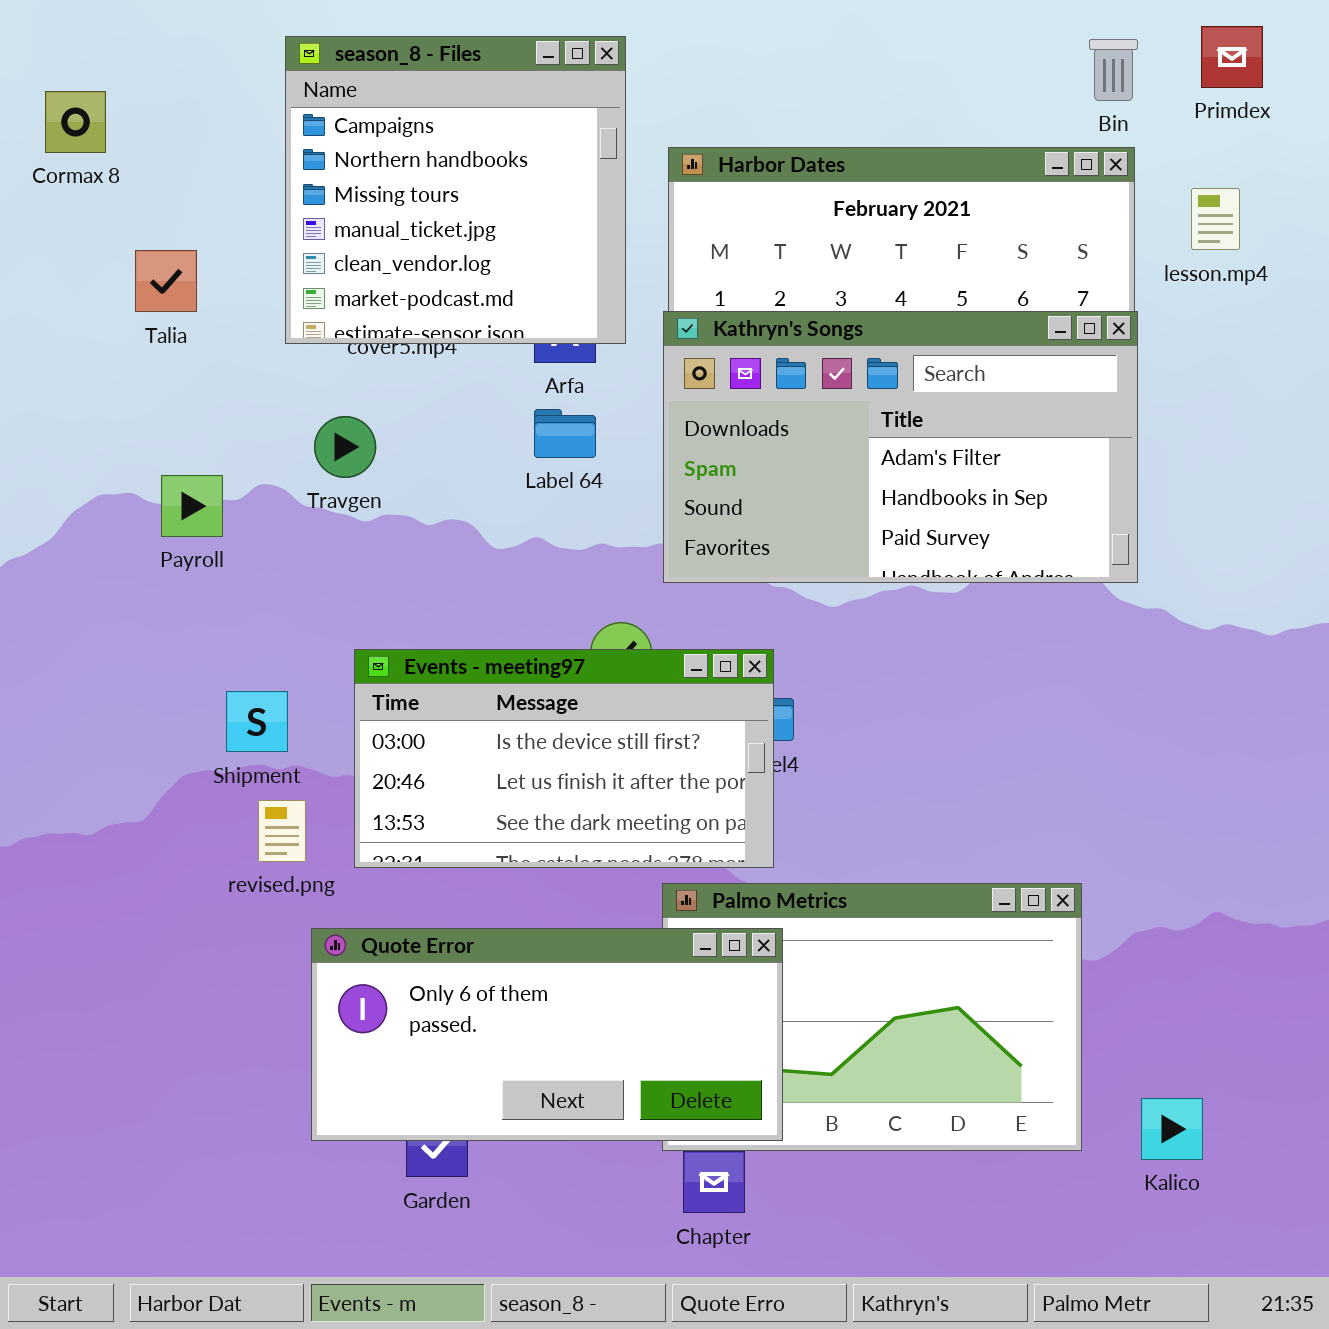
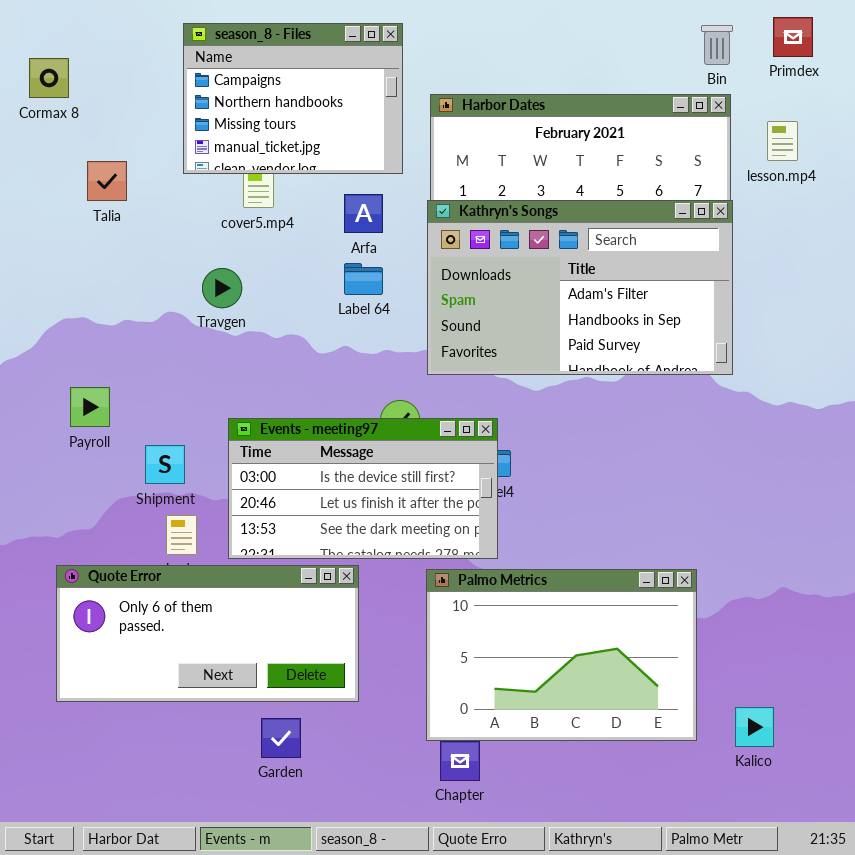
season_8 - Files: [285,36,626,344] -> [183,23,403,174], resized
Payroll: [161,475,223,537] -> [70,387,110,427], moved
Quote Error: [311,928,783,1141] -> [56,565,359,702], moved

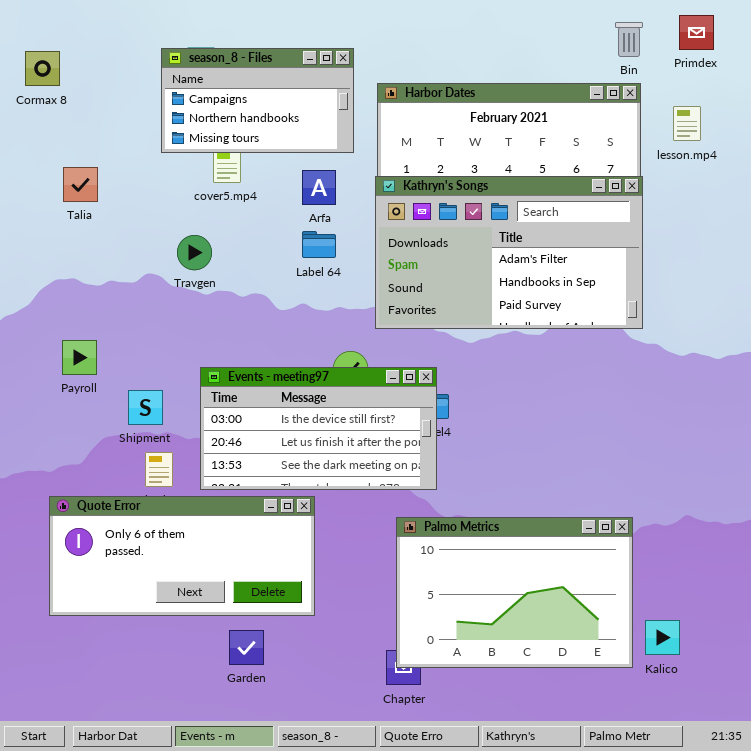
season_8 - Files: [183,23,403,174] -> [161,48,354,153], resized
Talia: [87,161,127,201] -> [63,167,98,202], moved
Palmo Metrics: [426,569,697,741] -> [396,517,633,668], moved

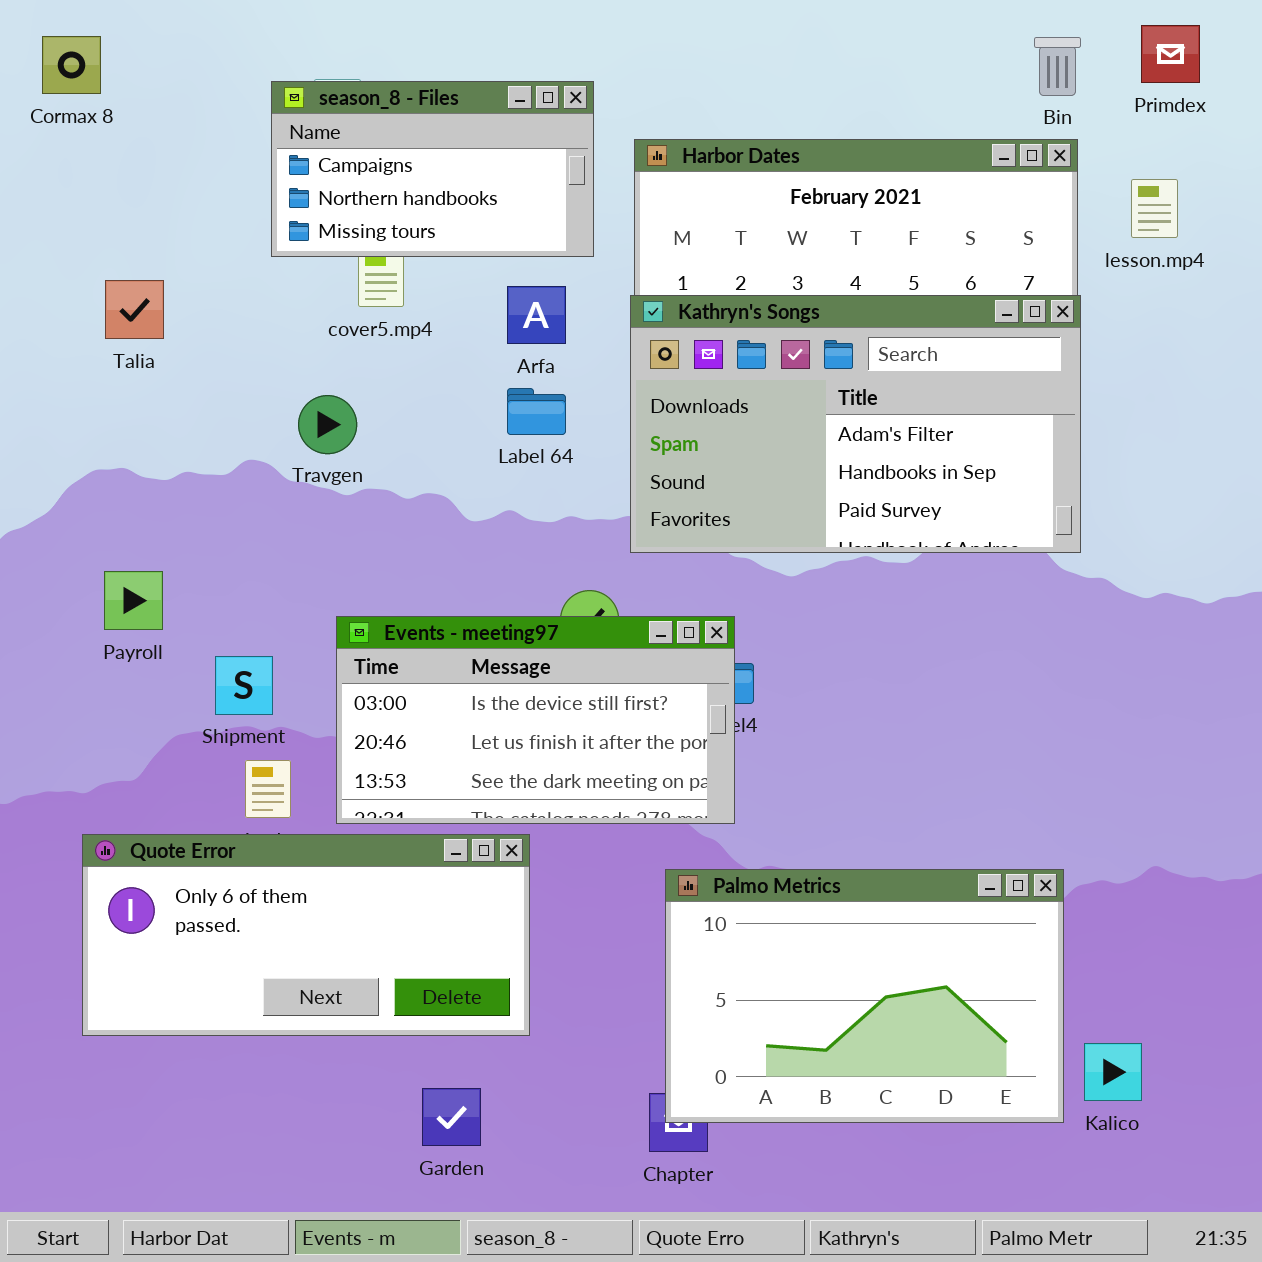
Cormax 8: [25,51,60,86] -> [42,36,101,94], moved
Garden: [229,630,264,665] -> [422,1088,481,1146], moved

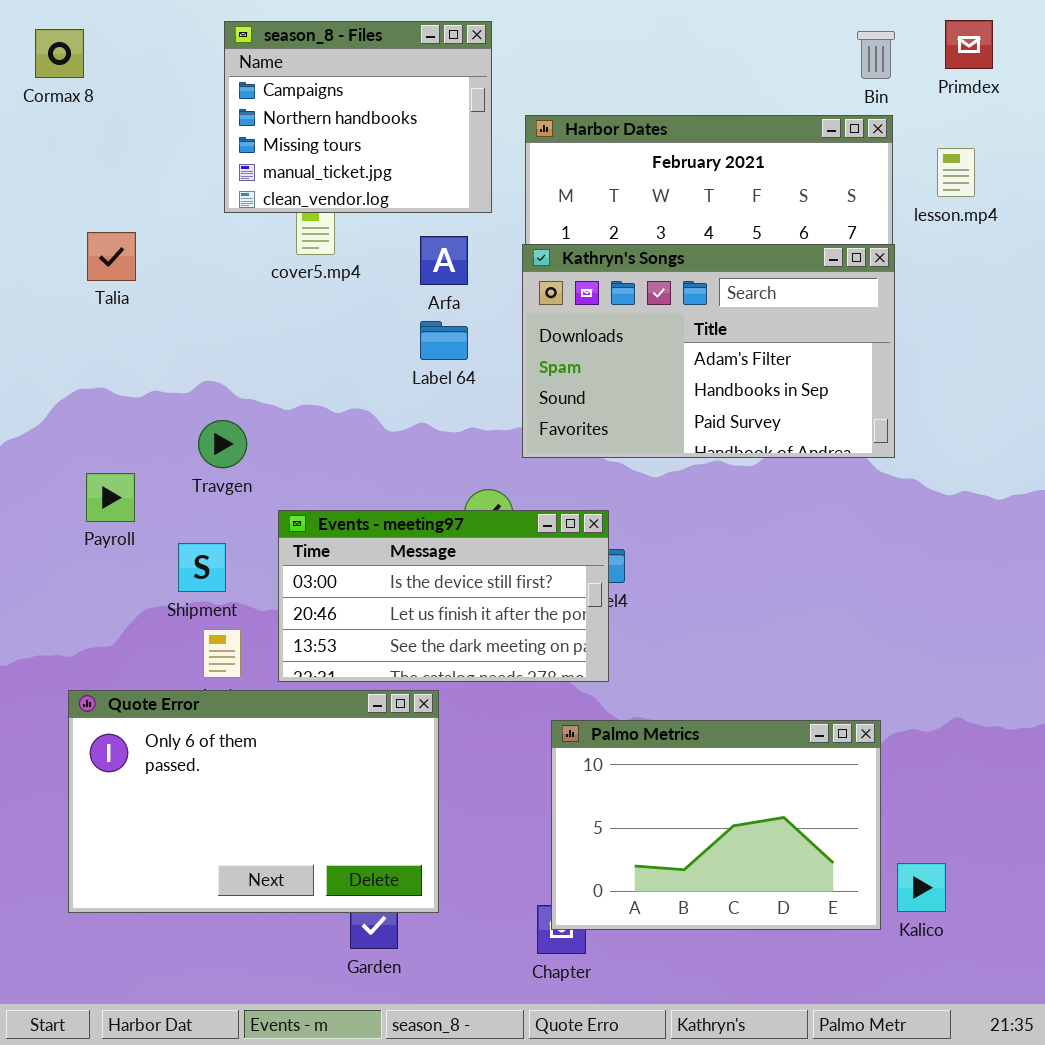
season_8 - Files: [271,81,594,257] -> [224,21,492,213], resized
Travgen: [298,395,357,454] -> [198,420,247,468], moved
Quote Error: [82,834,530,1036] -> [68,690,439,913], resized

